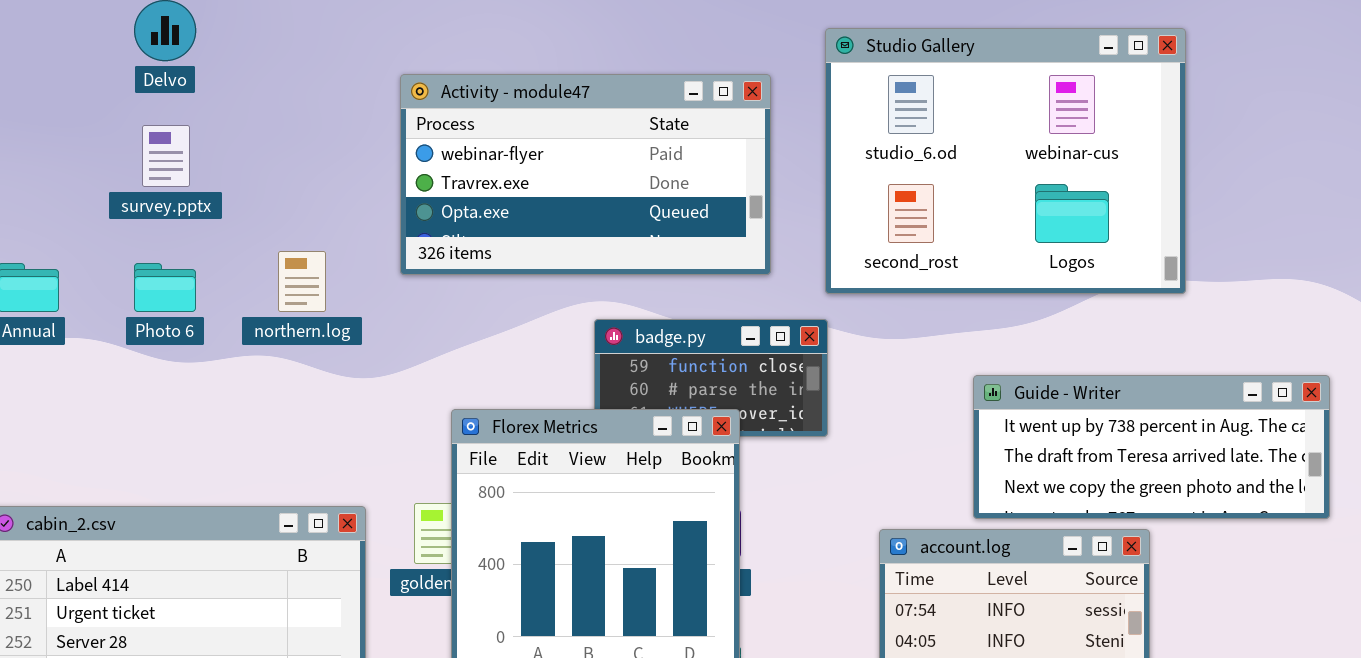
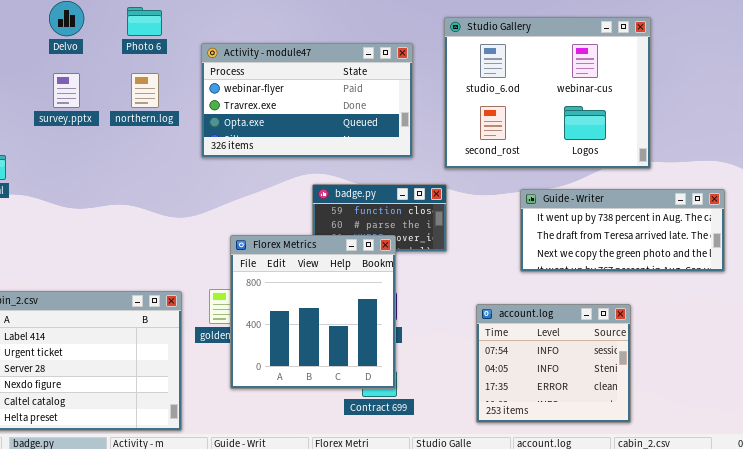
northern.log: [278,251,326,312] -> [131,73,159,108], moved
Photo 6: [134,263,196,312] -> [127,7,162,36], moved
Guide - Writer: [973,375,1330,519] -> [520,189,725,272], moved

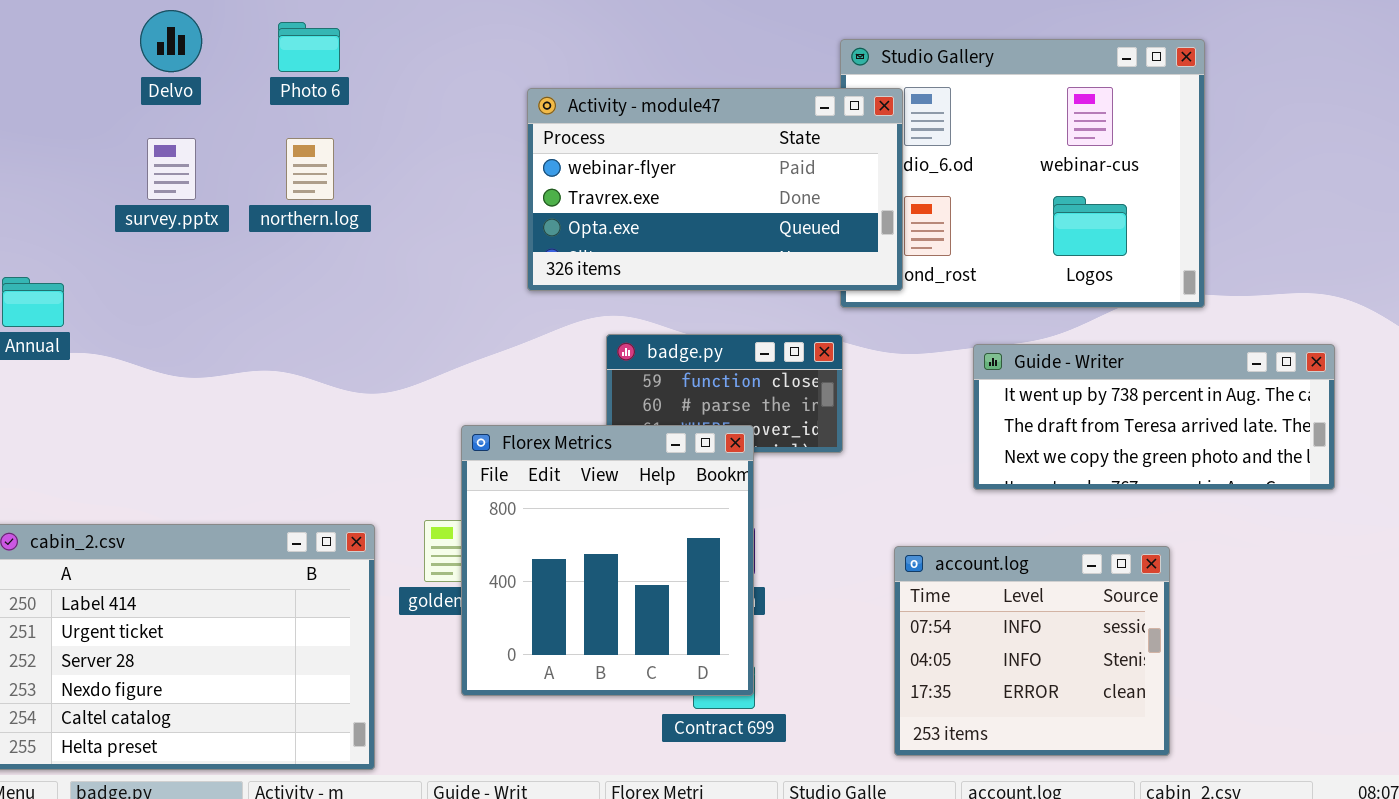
Activity - module47: [201,43,413,158] -> [527,88,903,291], moved

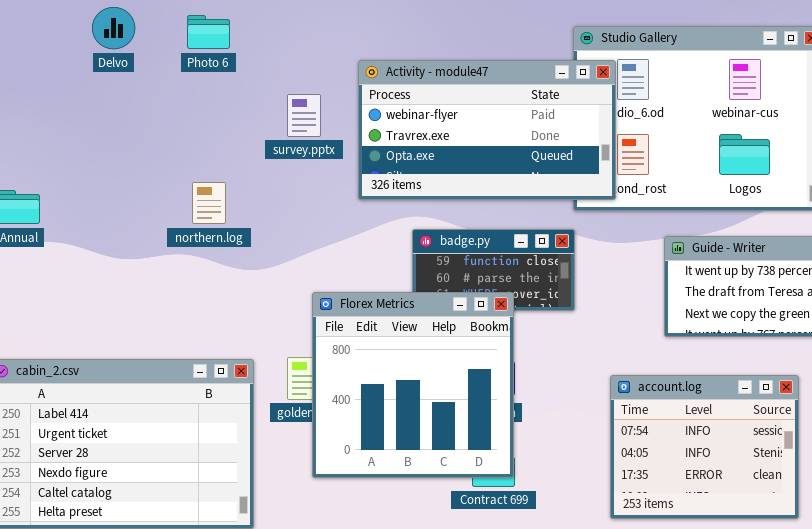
survey.pptx: [147,138,196,200] -> [287,94,321,137], moved
northern.log: [286,138,334,200] -> [192,182,226,224], moved

